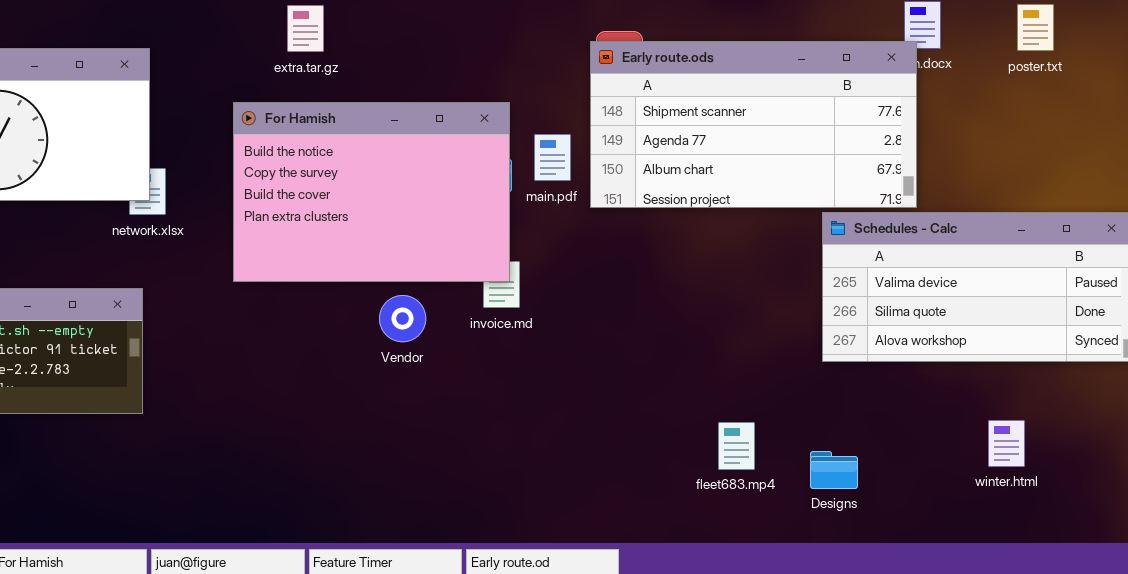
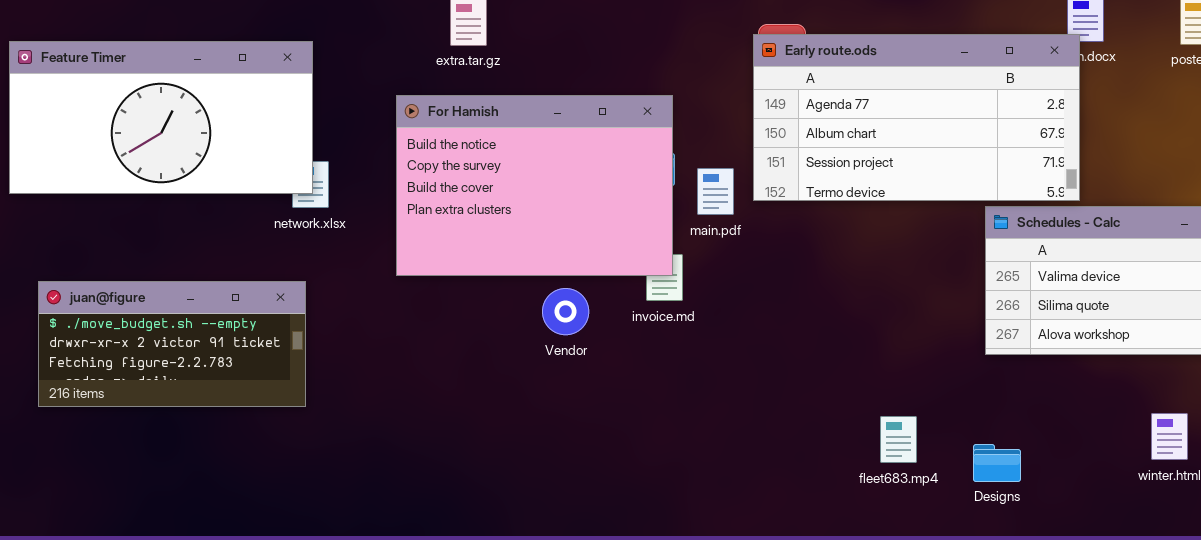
Early route.ods: [590,41,917,208] -> [753,34,1080,201], scrolled down 1 row
main.pdf: [534,134,571,181] -> [697,168,734,215], moved

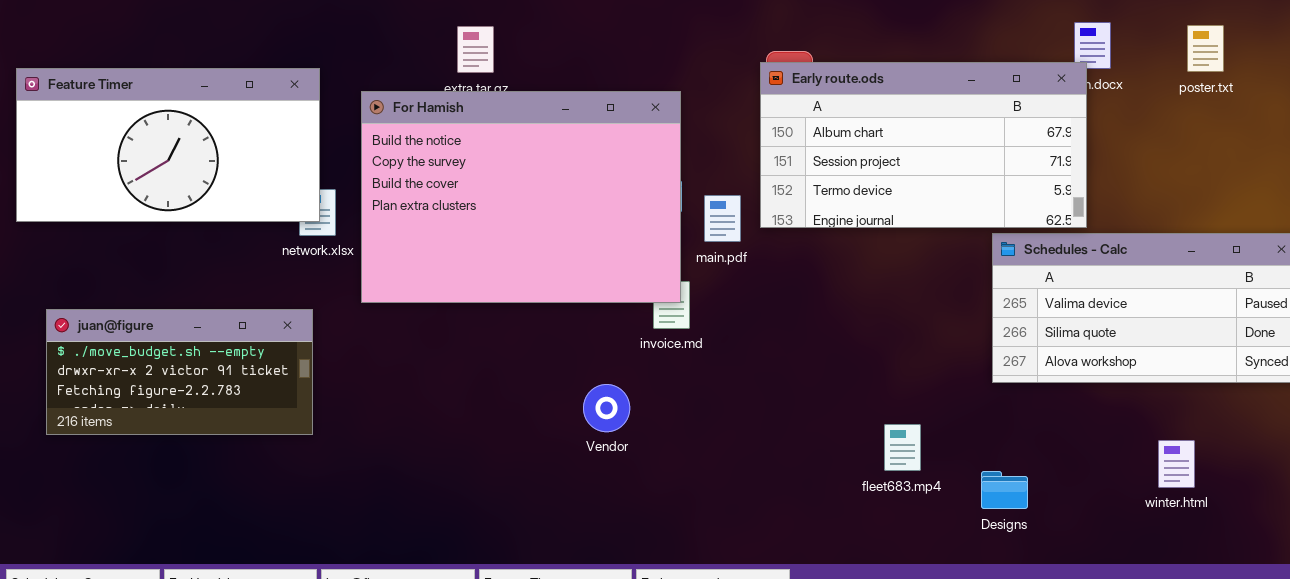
Early route.ods: [753,34,1080,201] -> [760,62,1087,228], scrolled down 1 row
For Hamish: [396,95,673,276] -> [361,91,681,303], resized
Vendor: [542,288,589,335] -> [583,384,630,432], moved
fleet683.mp4: [880,416,917,463] -> [884,424,921,471], moved

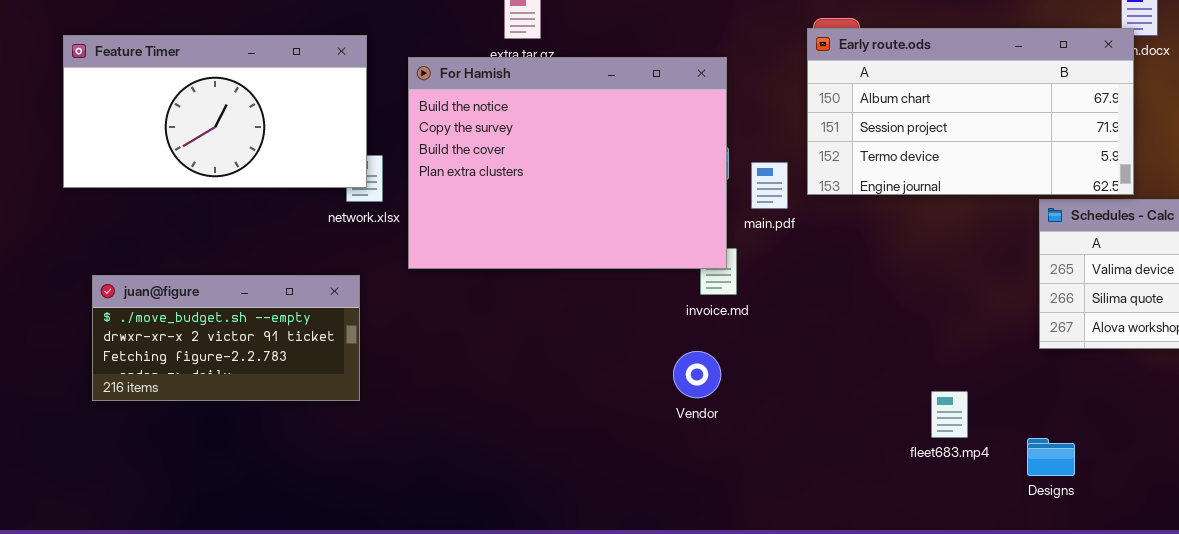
Vendor: [583,384,630,432] -> [673,351,721,398], moved

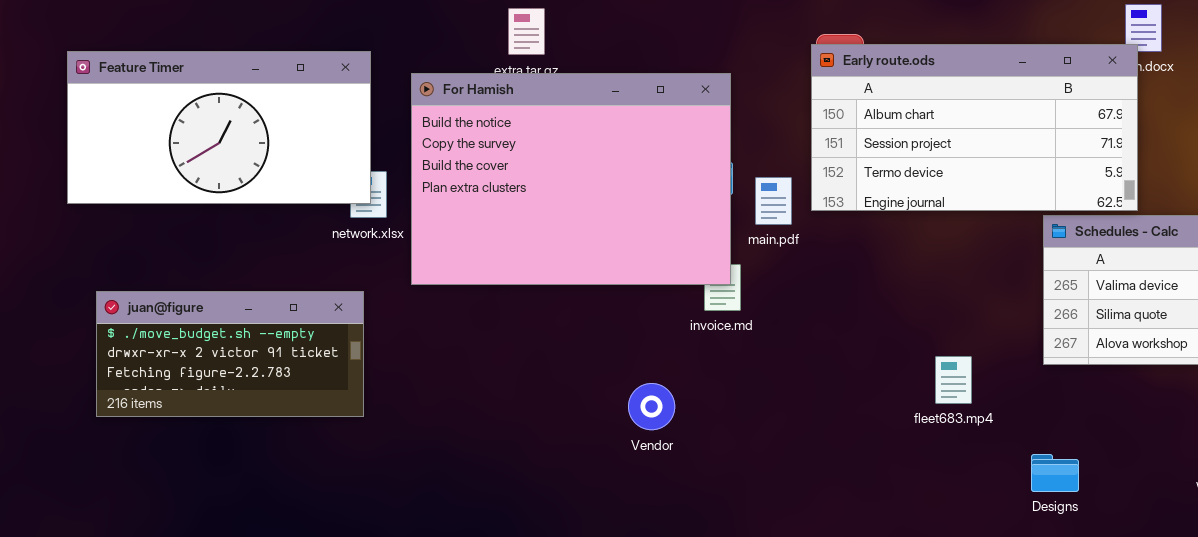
Vendor: [673,351,721,398] -> [628,383,675,430], moved
fleet683.mp4: [931,391,968,438] -> [935,356,972,404], moved

